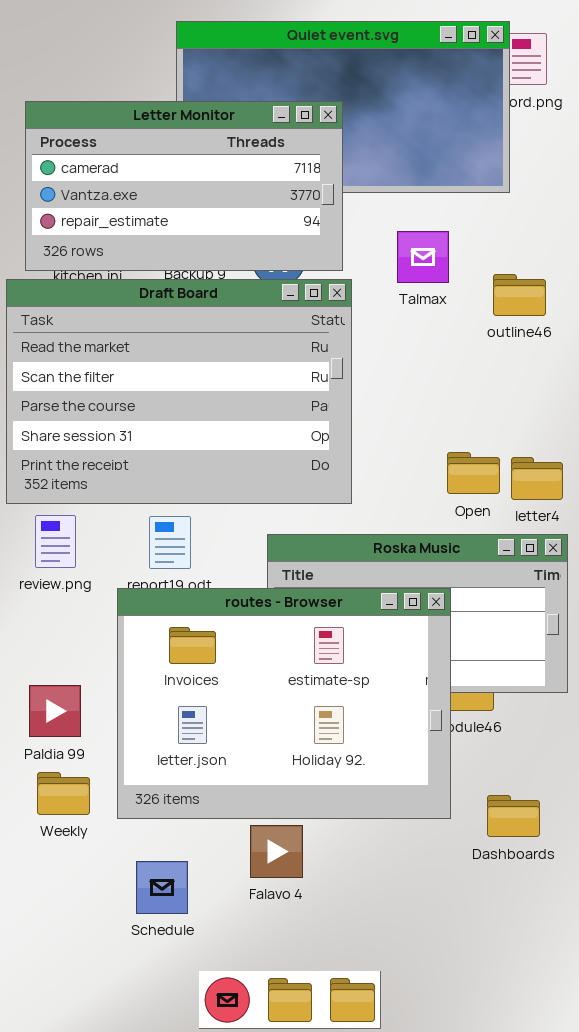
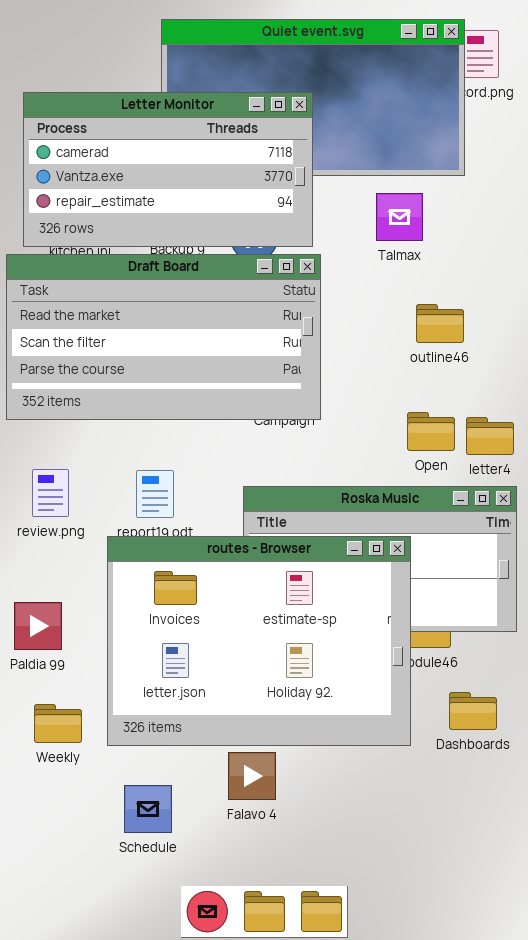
Talmax: [397,231,449,283] -> [376,193,423,241], moved
outline46: [493,274,546,316] -> [416,304,464,343], moved
Draft Board: [6,279,352,504] -> [6,254,321,420], resized
Paldia 99: [29,685,81,737] -> [14,602,62,650], moved
Dashboards: [487,795,540,837] -> [449,692,497,730], moved

